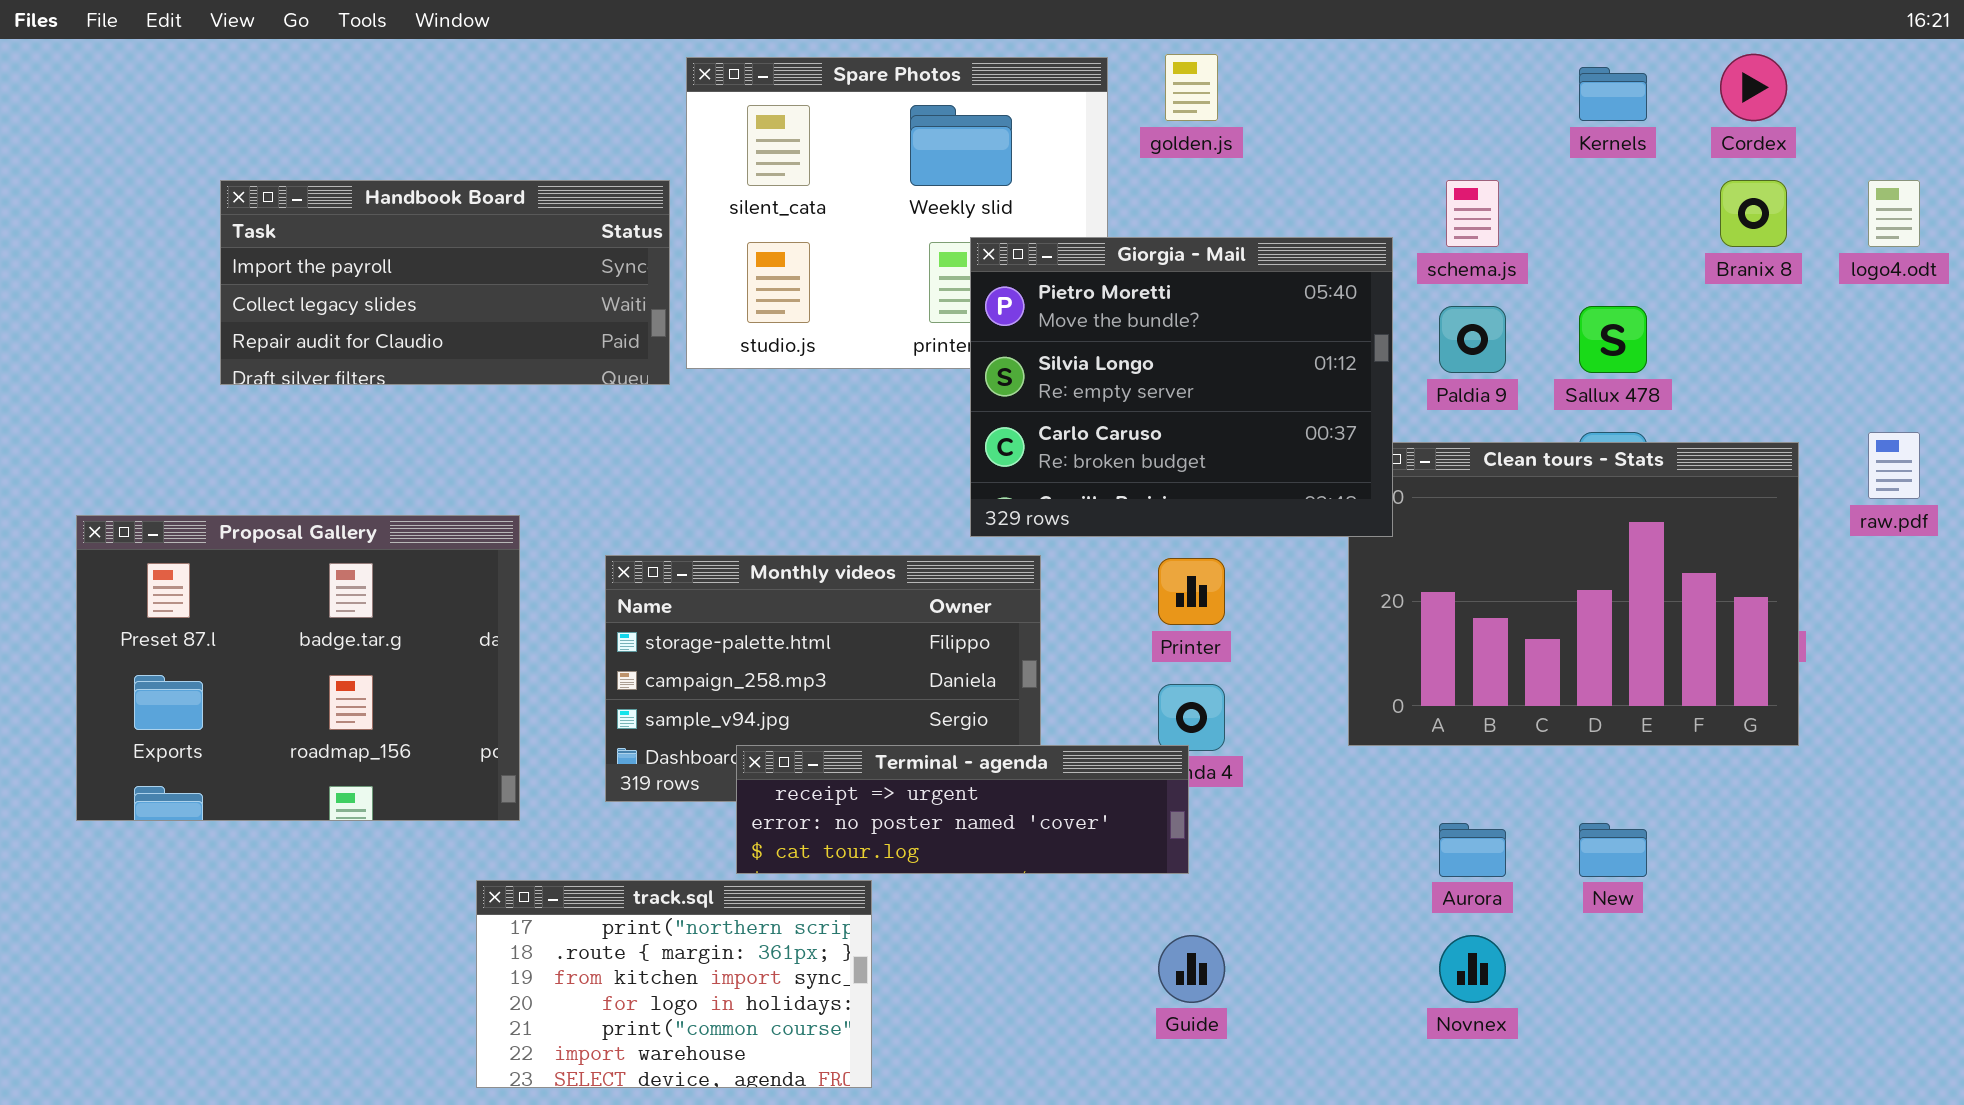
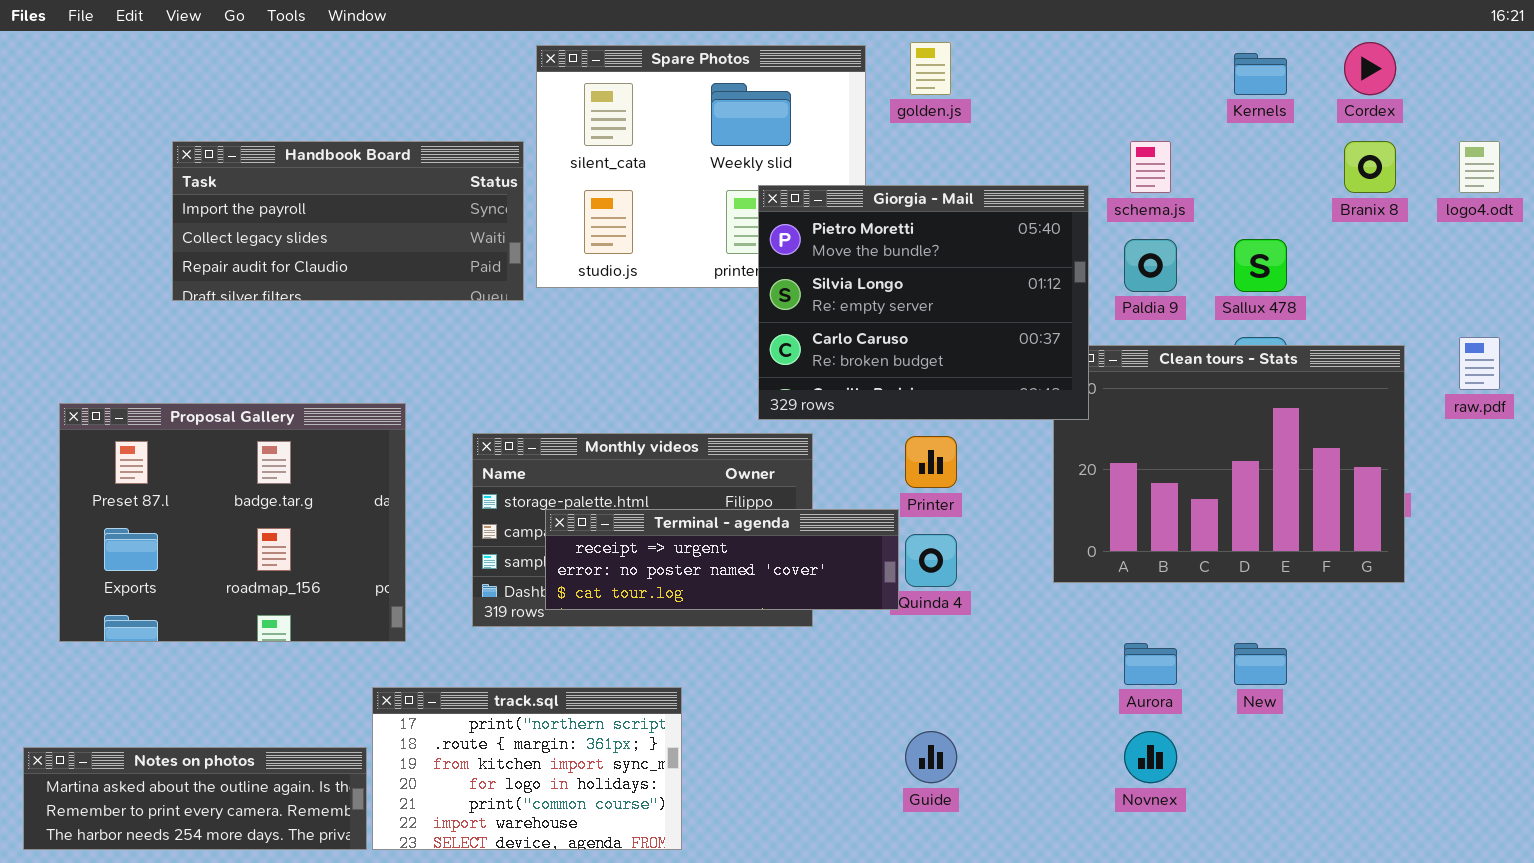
Terminal - agenda: [736,745,1189,874] -> [545,509,899,610], moved
Notes on photos: none -> [23,747,367,850], opened

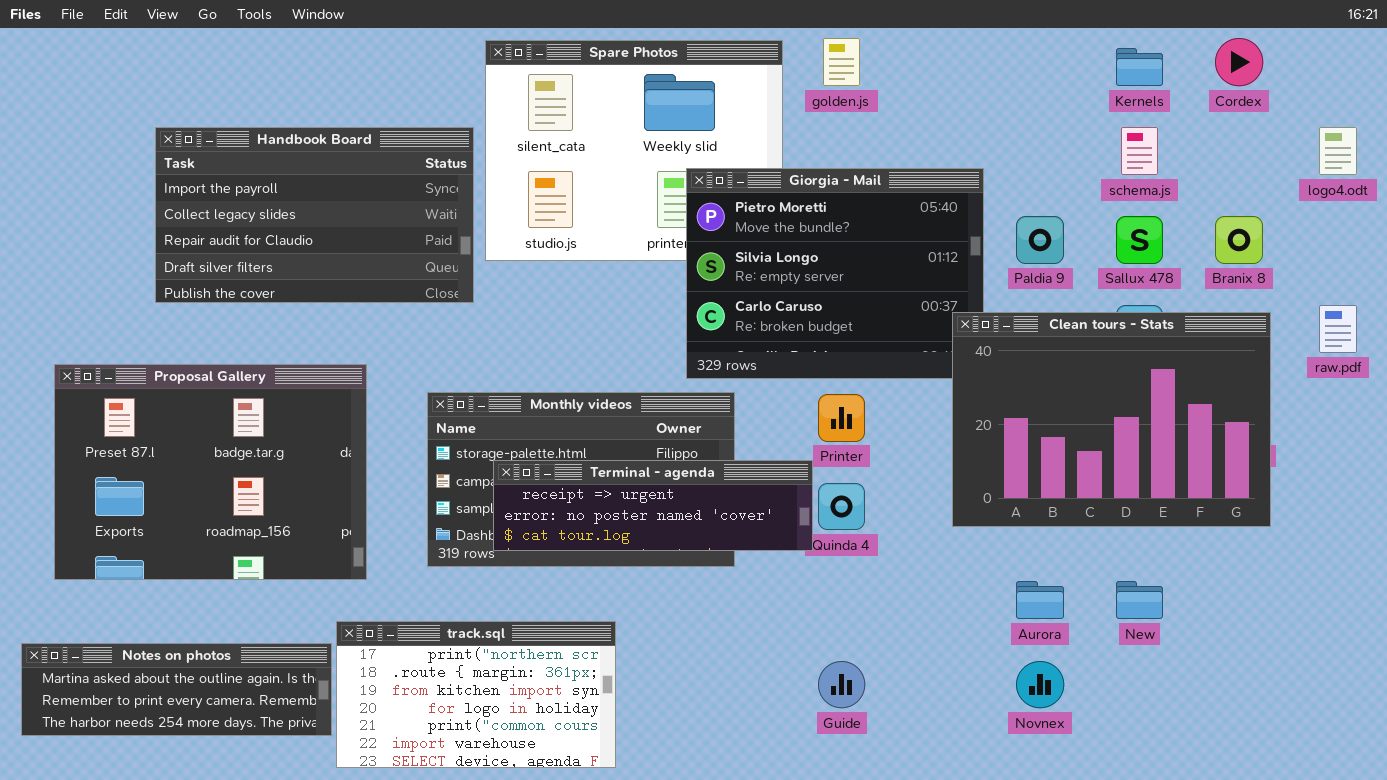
Handbook Board: [172,141,524,301] -> [155,127,474,303], resized
schema.js: [1130,141,1171,193] -> [1121,127,1158,175], moved
Branix 8: [1344,141,1396,193] -> [1215,216,1263,264], moved
Clean tours - Stats: [1053,345,1405,583] -> [952,312,1271,527], raised
Notes on photos: [23,747,367,850] -> [21,643,332,736], moved

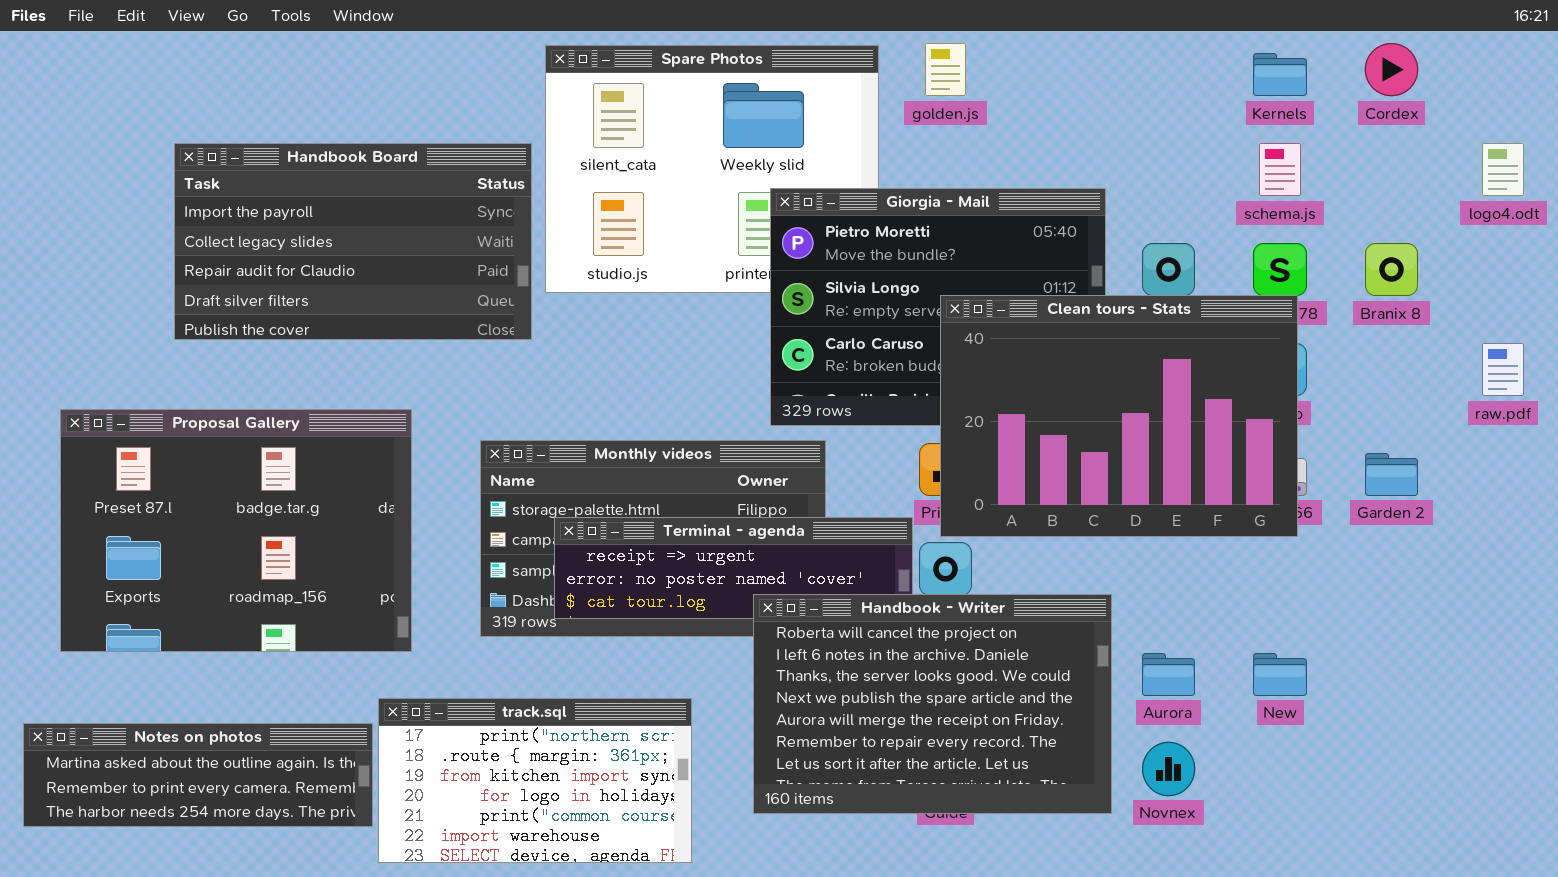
Clean tours - Stats: [952,312,1271,527] -> [940,295,1298,537], moved
Handbook - Writer: none -> [753,594,1112,814], opened

